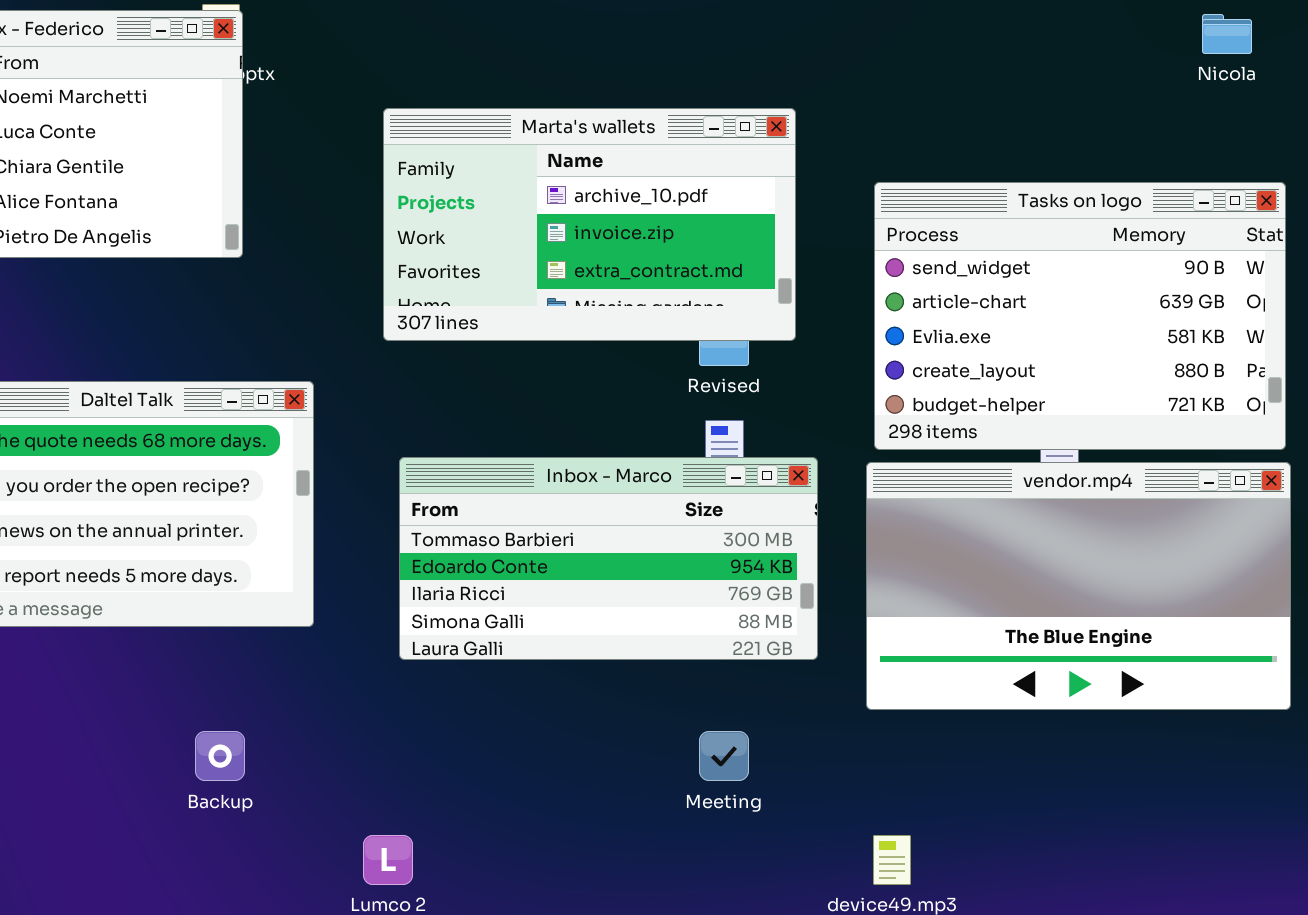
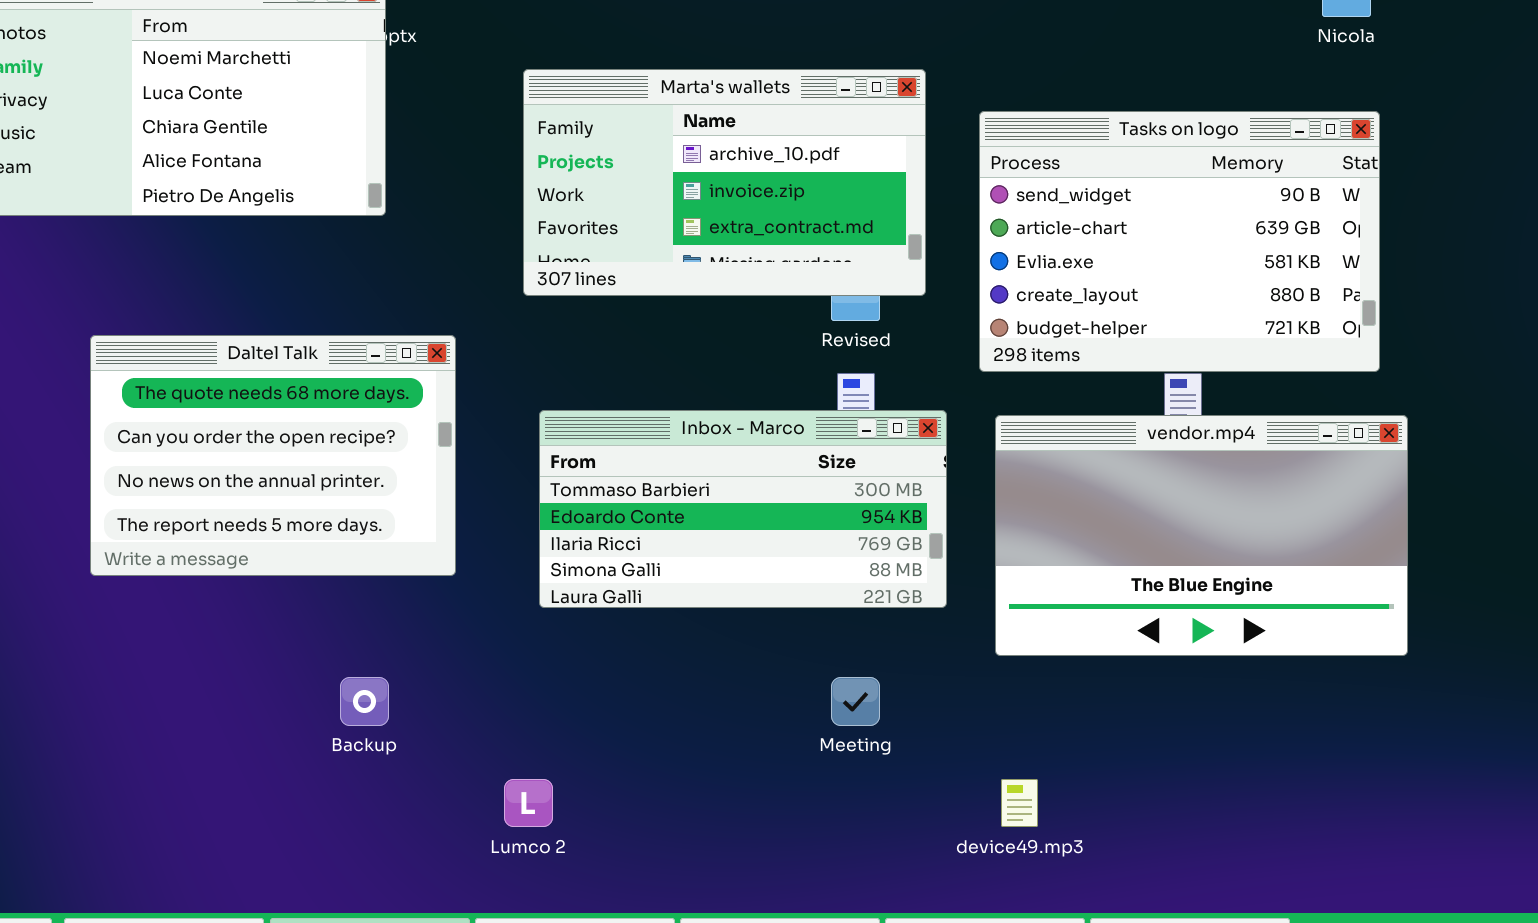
Tasks on logo: [874,182,1286,450] -> [979,111,1380,372], moved

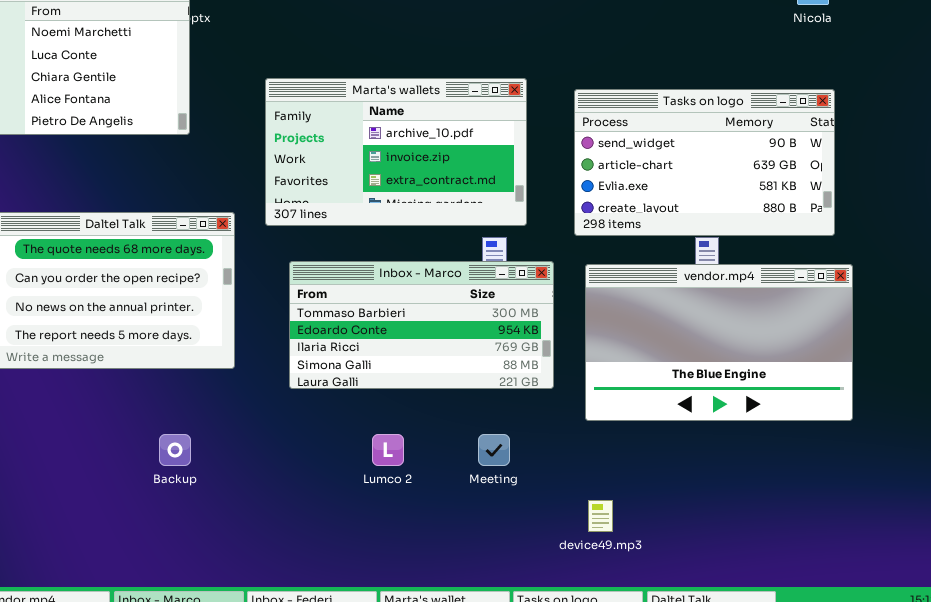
Marta's wallets: [523,69,926,296] -> [265,78,527,226], moved
Tasks on logo: [979,111,1380,372] -> [574,89,835,236], resized
Lumco 2: [504,779,553,827] -> [372,434,404,466], moved

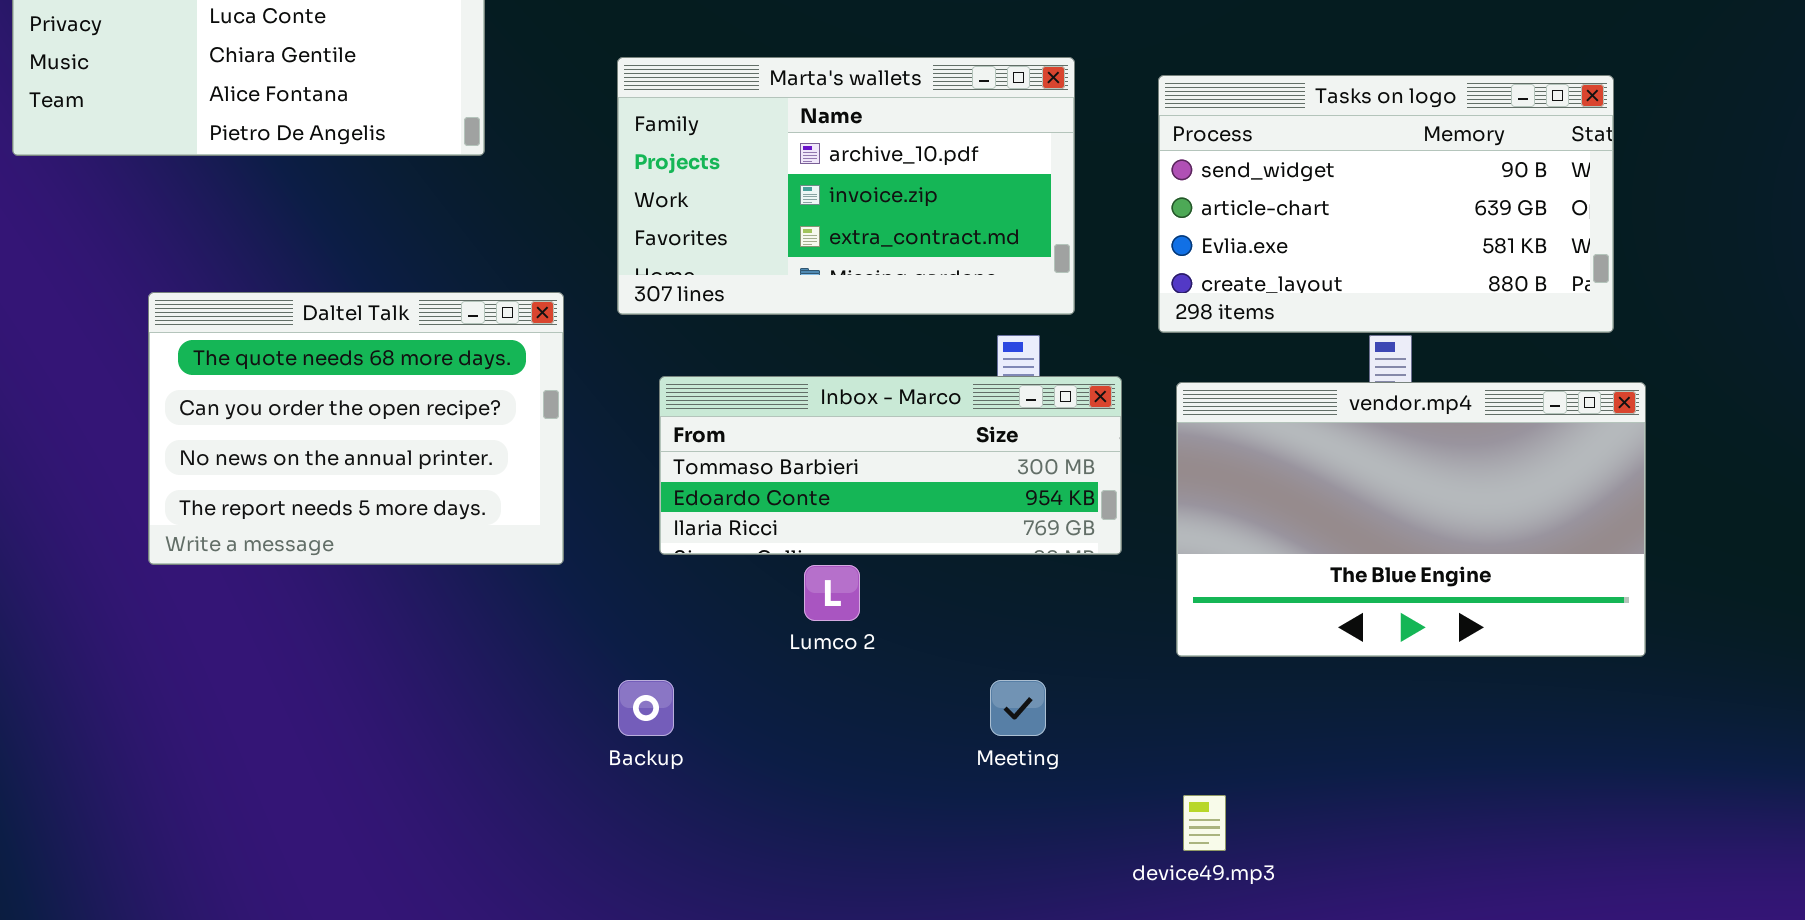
Inbox - Marco: [289,261,554,389] -> [659,376,1122,555], resized
Backup: [159,434,191,466] -> [618,680,674,736], moved
Lumco 2: [372,434,404,466] -> [804,565,860,621], moved

